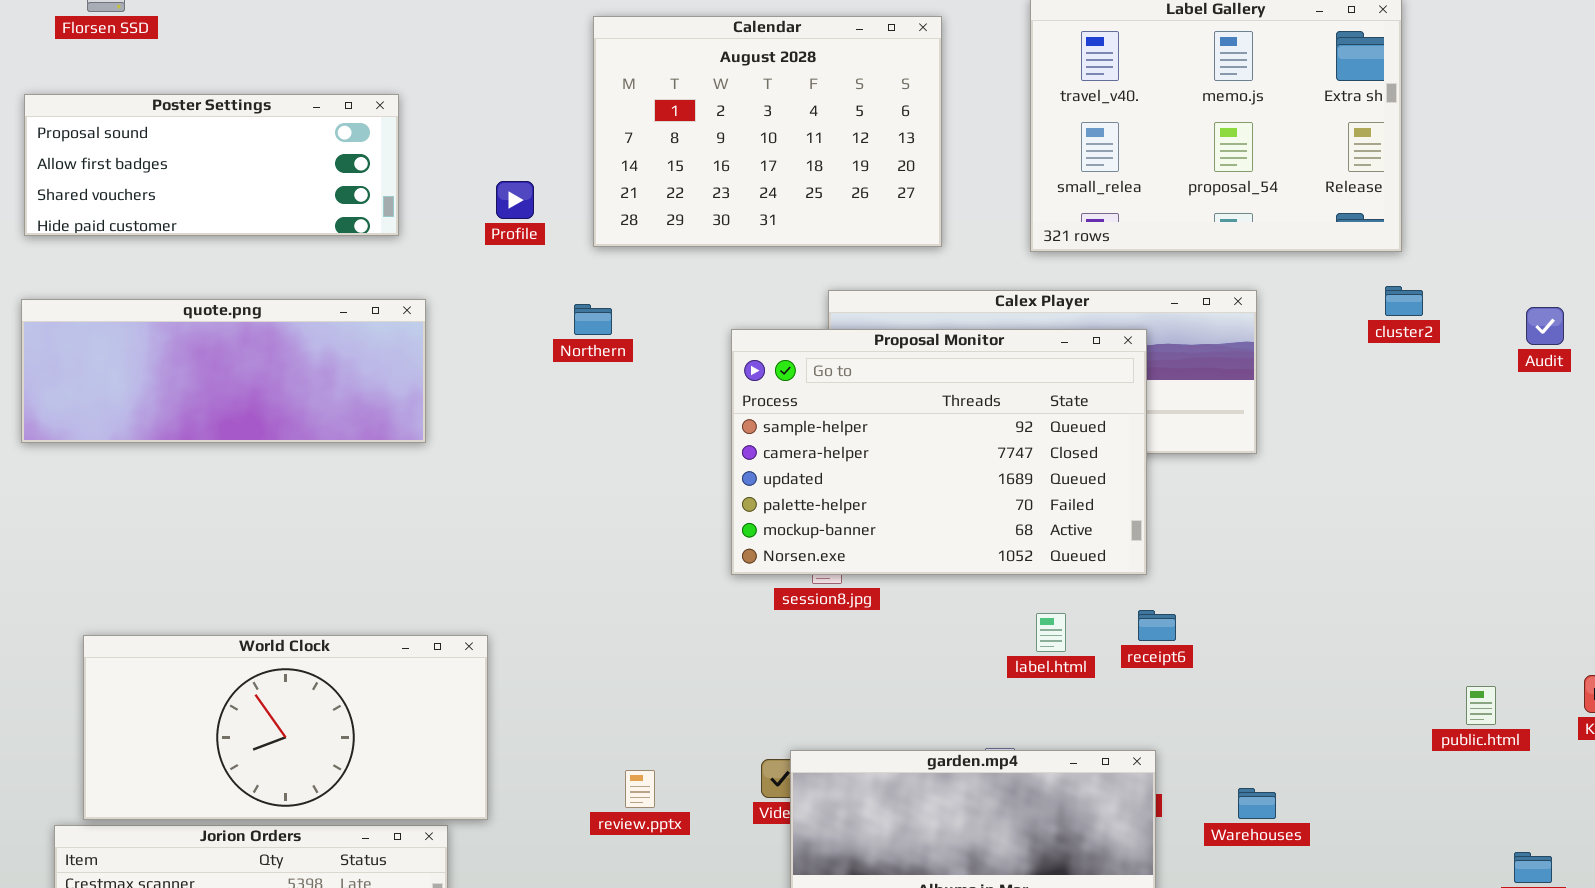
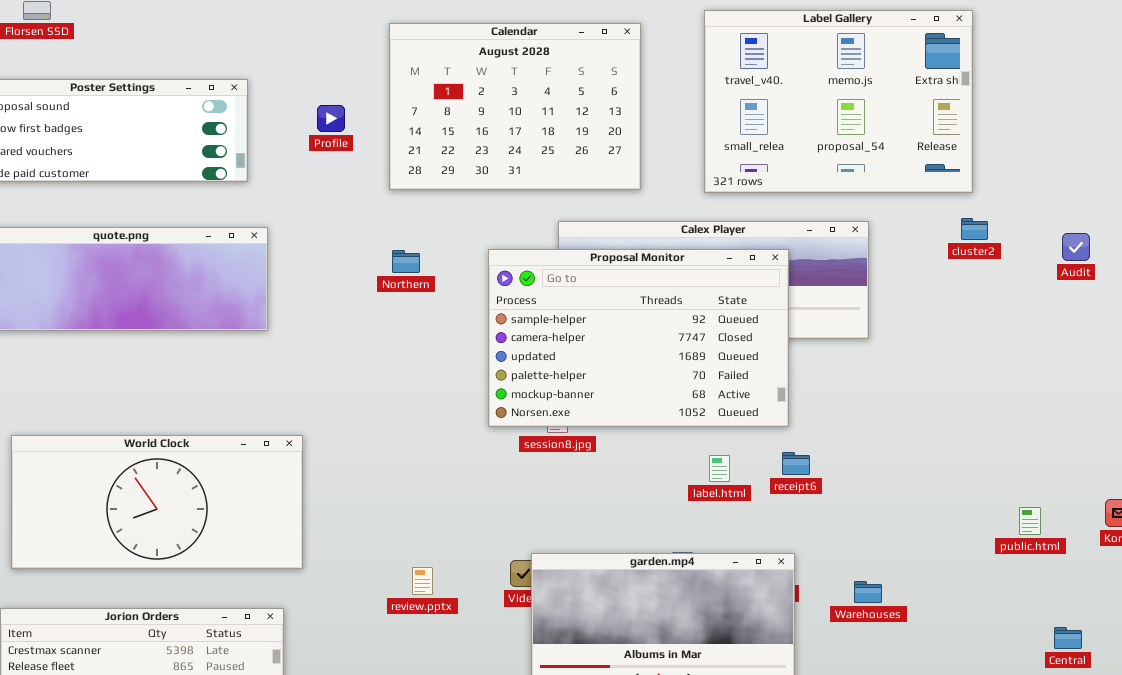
Profile: [496,181,534,219] -> [317,105,345,132], moved
Northern: [574,304,612,335] -> [392,250,420,273], moved
World Clock: [83,635,488,820] -> [11,435,303,569], moved

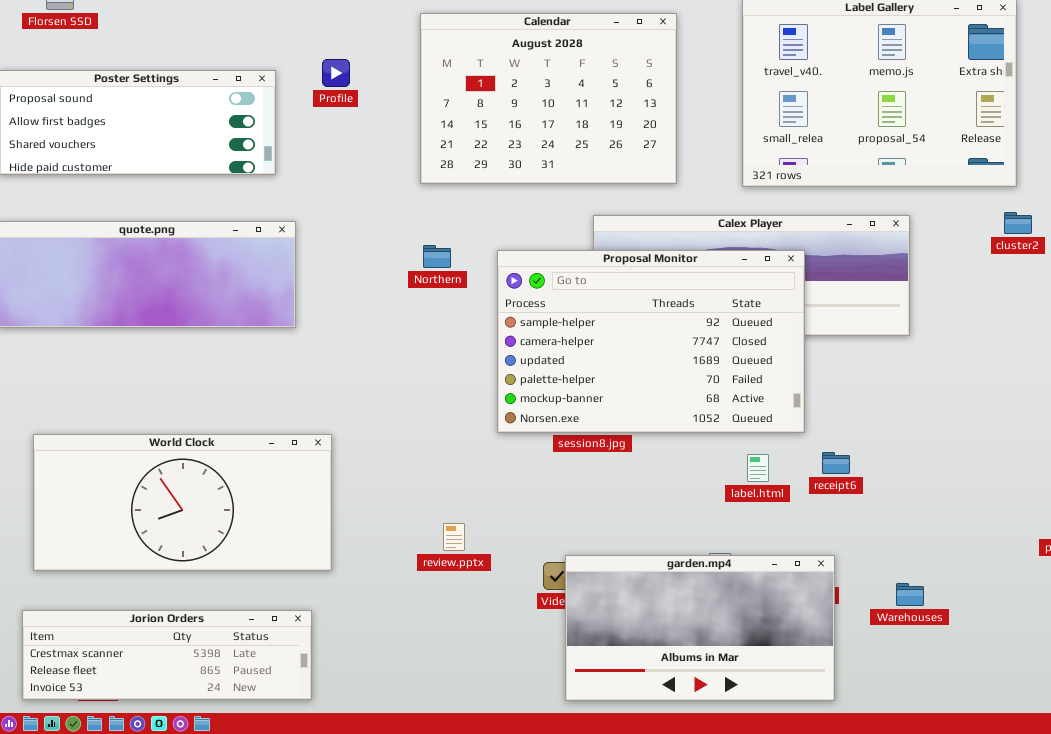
Profile: [317,105,345,132] -> [322,59,350,87], moved
Proposal Monitor: [488,249,789,427] -> [497,250,805,433], moved
review.pptx: [412,567,433,595] -> [443,523,465,551], moved

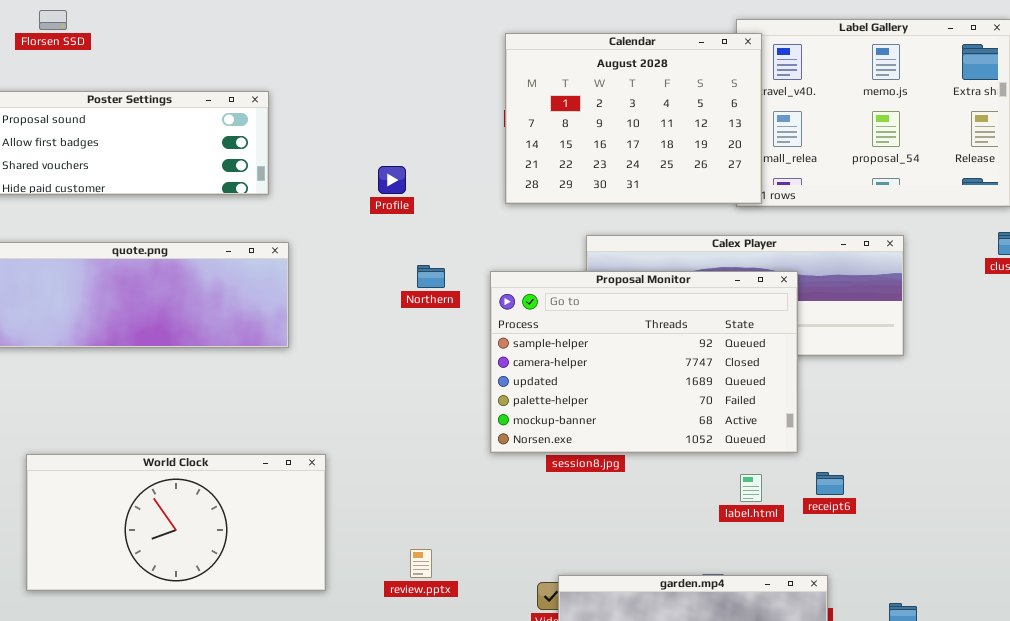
Calendar: [420,13,677,184] -> [505,33,762,204], moved
Profile: [322,59,350,87] -> [378,166,406,194], moved
review.pptx: [443,523,465,551] -> [410,549,432,578], moved

